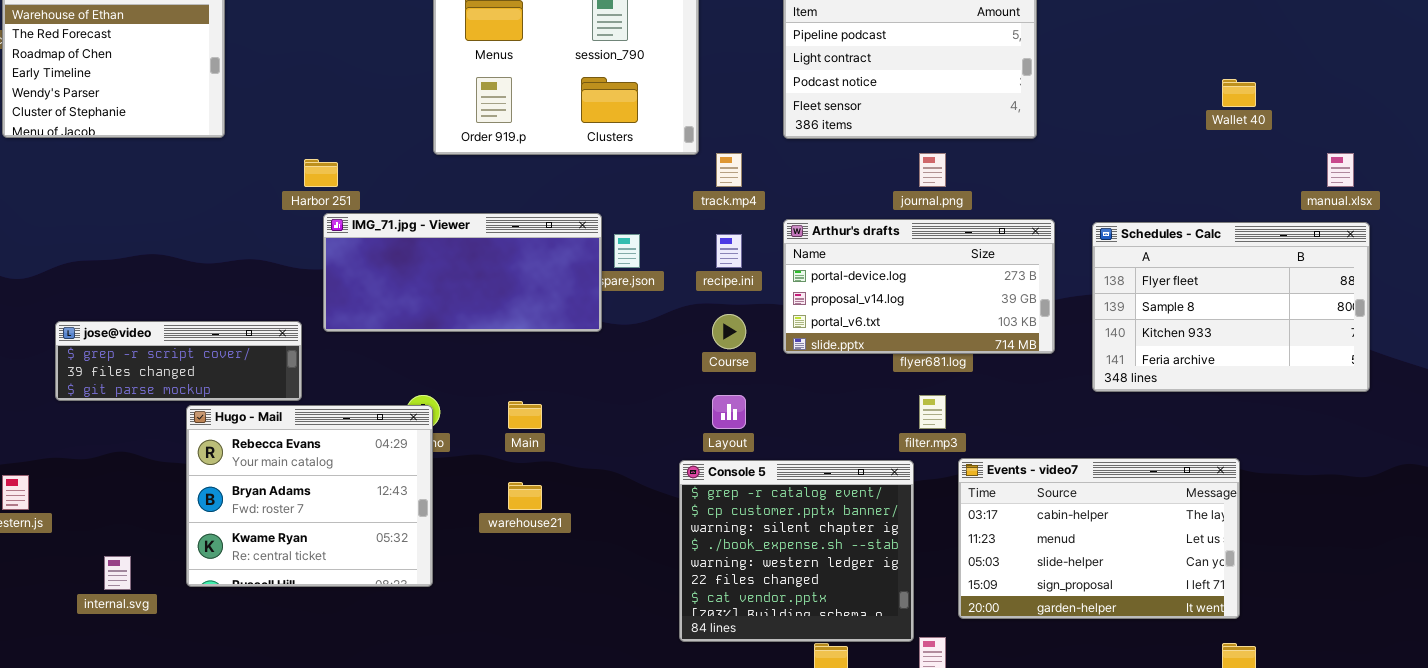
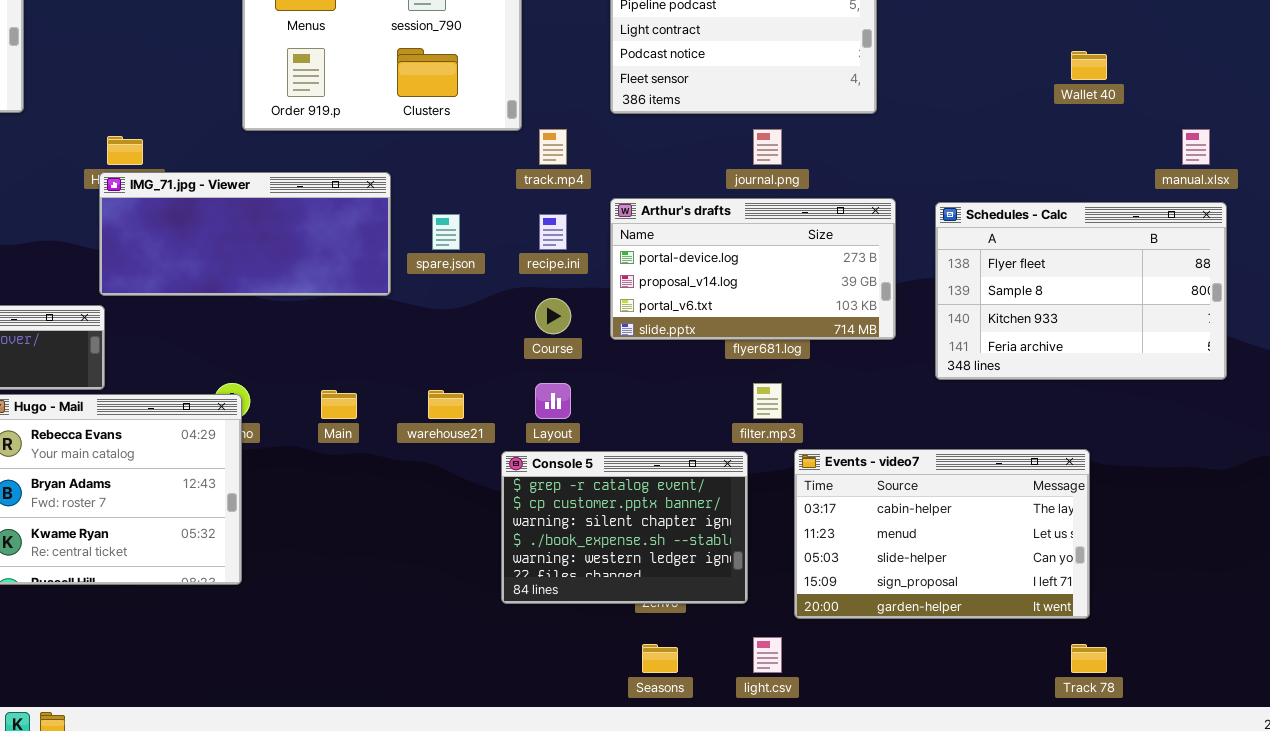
IMG_71.jpg - Viewer: [323,213,602,332] -> [99,172,391,296], moved
Console 5: [679,460,914,642] -> [501,451,748,604], resized
warehouse21: [508,482,542,510] -> [428,390,464,419], moved

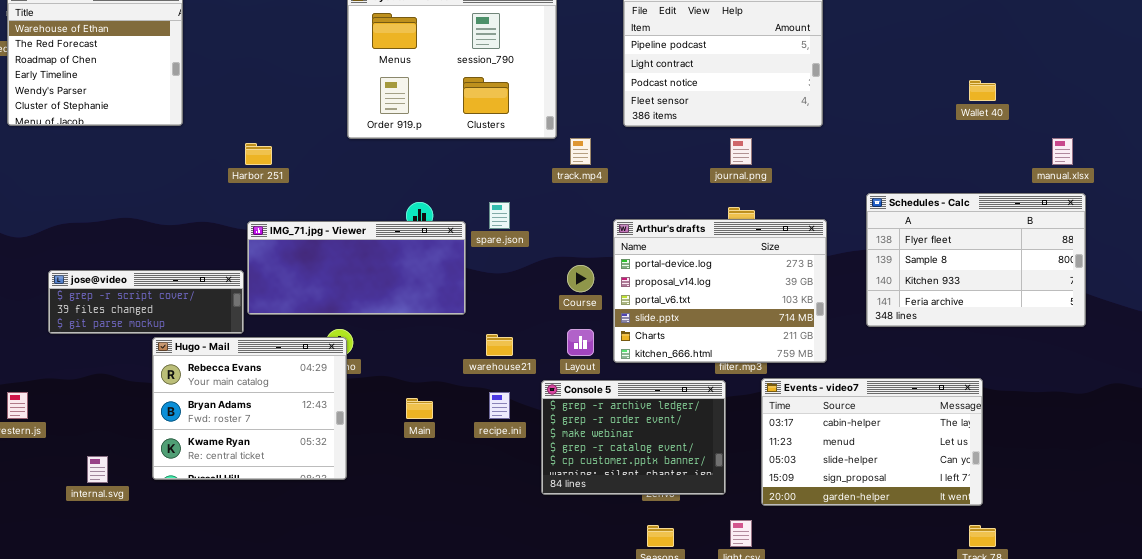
IMG_71.jpg - Viewer: [99,172,391,296] -> [247,221,466,315], moved
Arthur's drafts: [610,198,896,340] -> [613,219,827,363], moved, resized
recipe.ini: [539,214,567,250] -> [489,392,510,419], moved
Main: [321,390,357,419] -> [406,398,433,419], moved
Console 5: [501,451,748,604] -> [541,380,726,495], scrolled up 3 rows

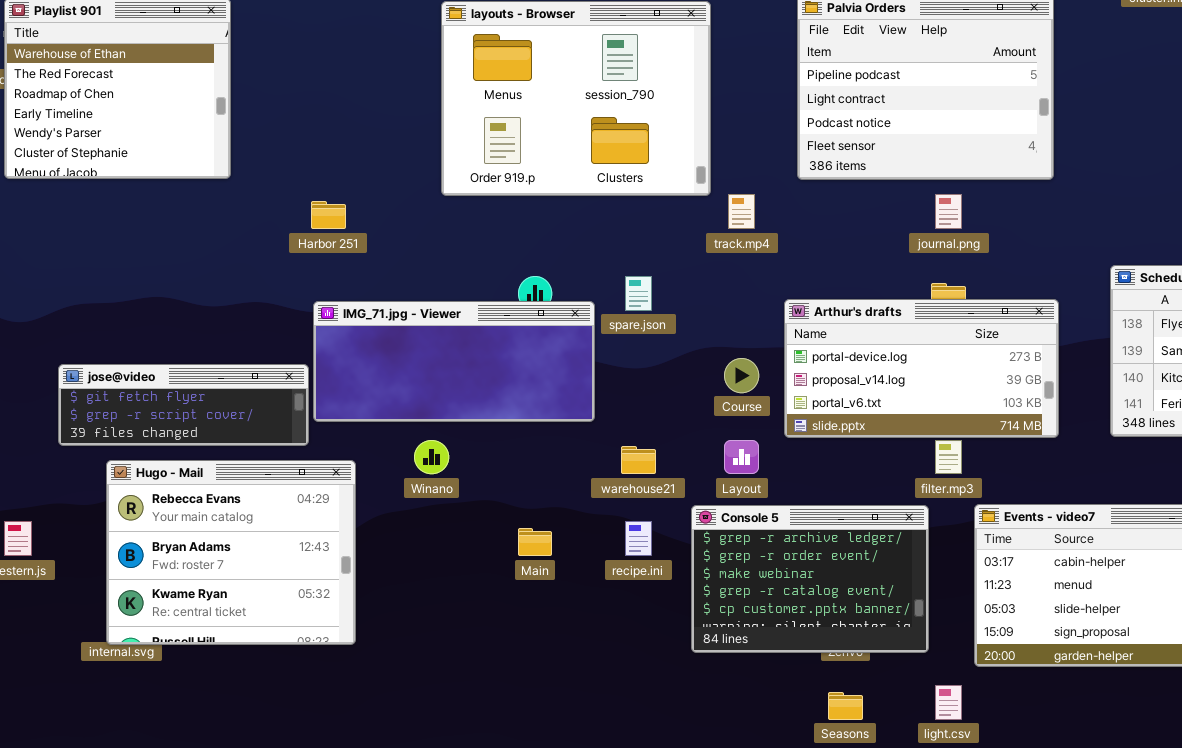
Arthur's drafts: [613,219,827,363] -> [784,299,1059,438], resized
jose@video: [48,270,244,334] -> [58,364,309,446], scrolled up 1 row
Hugo - Mail: [152,337,347,480] -> [106,460,356,645], moved

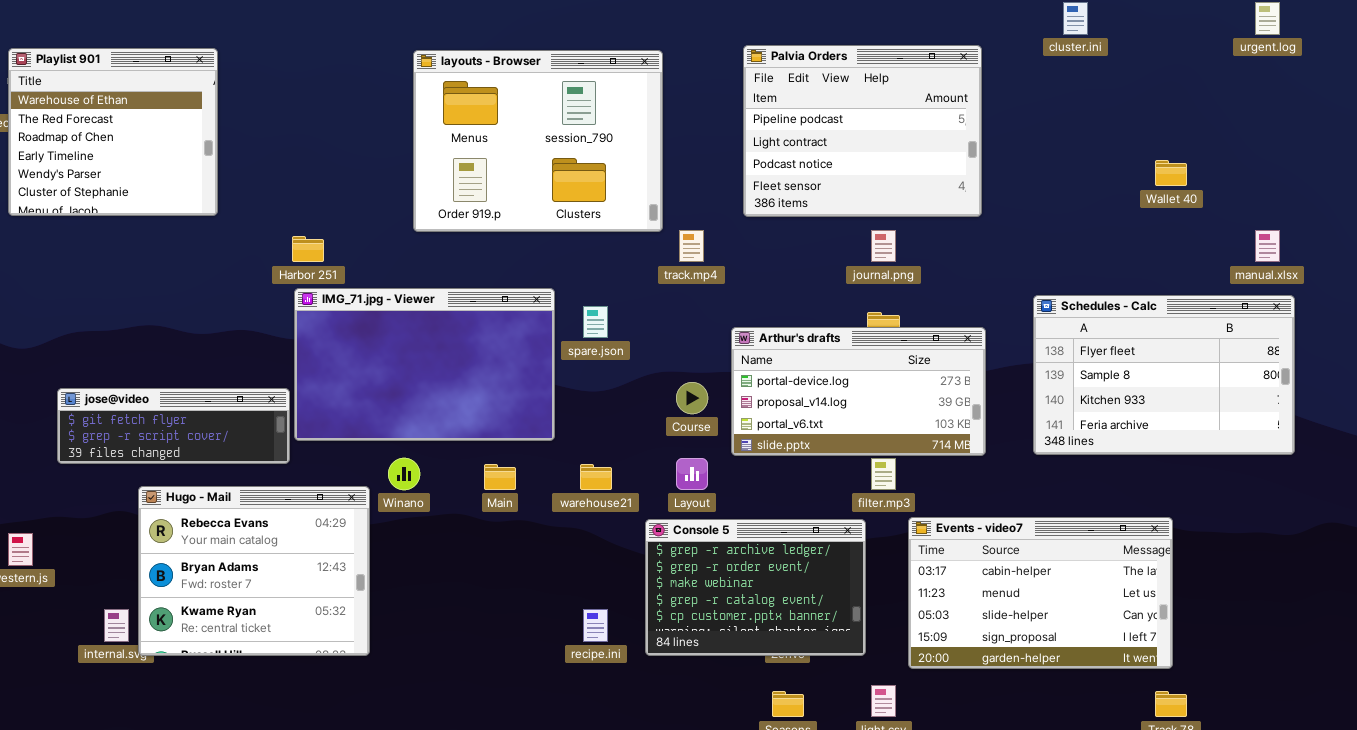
IMG_71.jpg - Viewer: [313,301,595,422] -> [294,288,555,441], resized
Hugo - Mail: [106,460,356,645] -> [138,486,370,656], moved
recipe.ini: [625,521,652,556] -> [583,609,608,642], moved
Main: [518,528,552,556] -> [484,464,516,490], moved

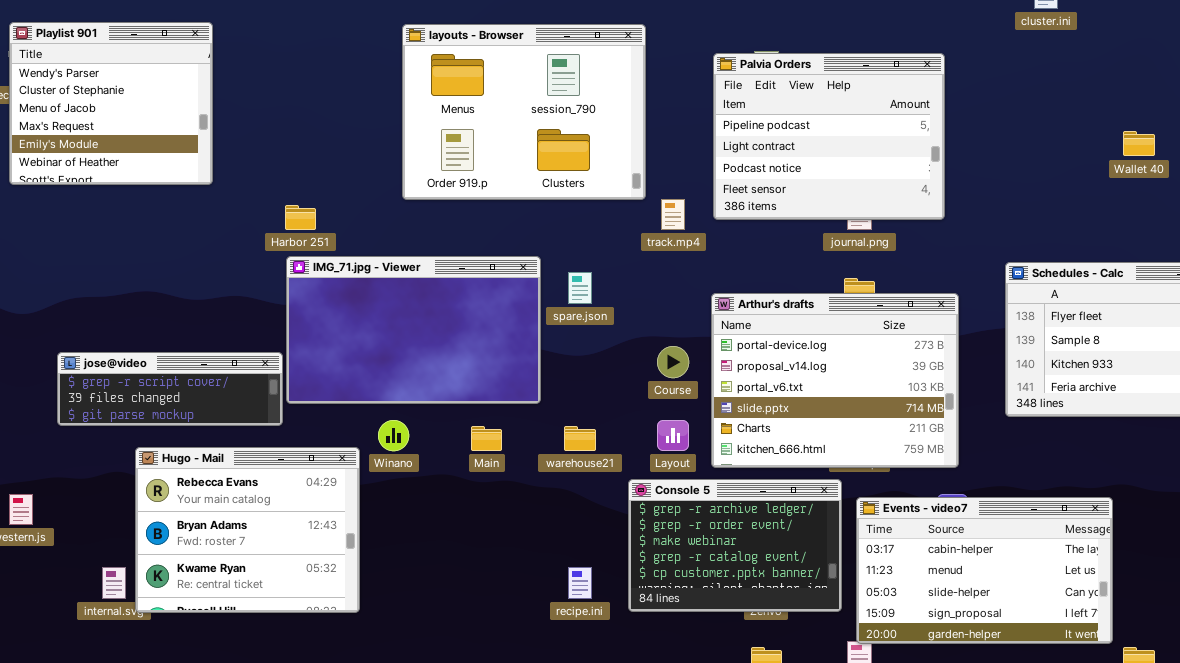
Palvia Orders: [743,45,982,217] -> [713,53,945,220], moved
Playlist 901: [8,48,218,216] -> [9,22,213,185], scrolled down 4 rows
Arthur's drafts: [731,327,986,456] -> [711,293,959,468], resized
jose@video: [57,388,290,464] -> [57,352,283,426], scrolled down 1 row
Events - video7: [908,517,1173,669] -> [856,497,1113,644], moved

